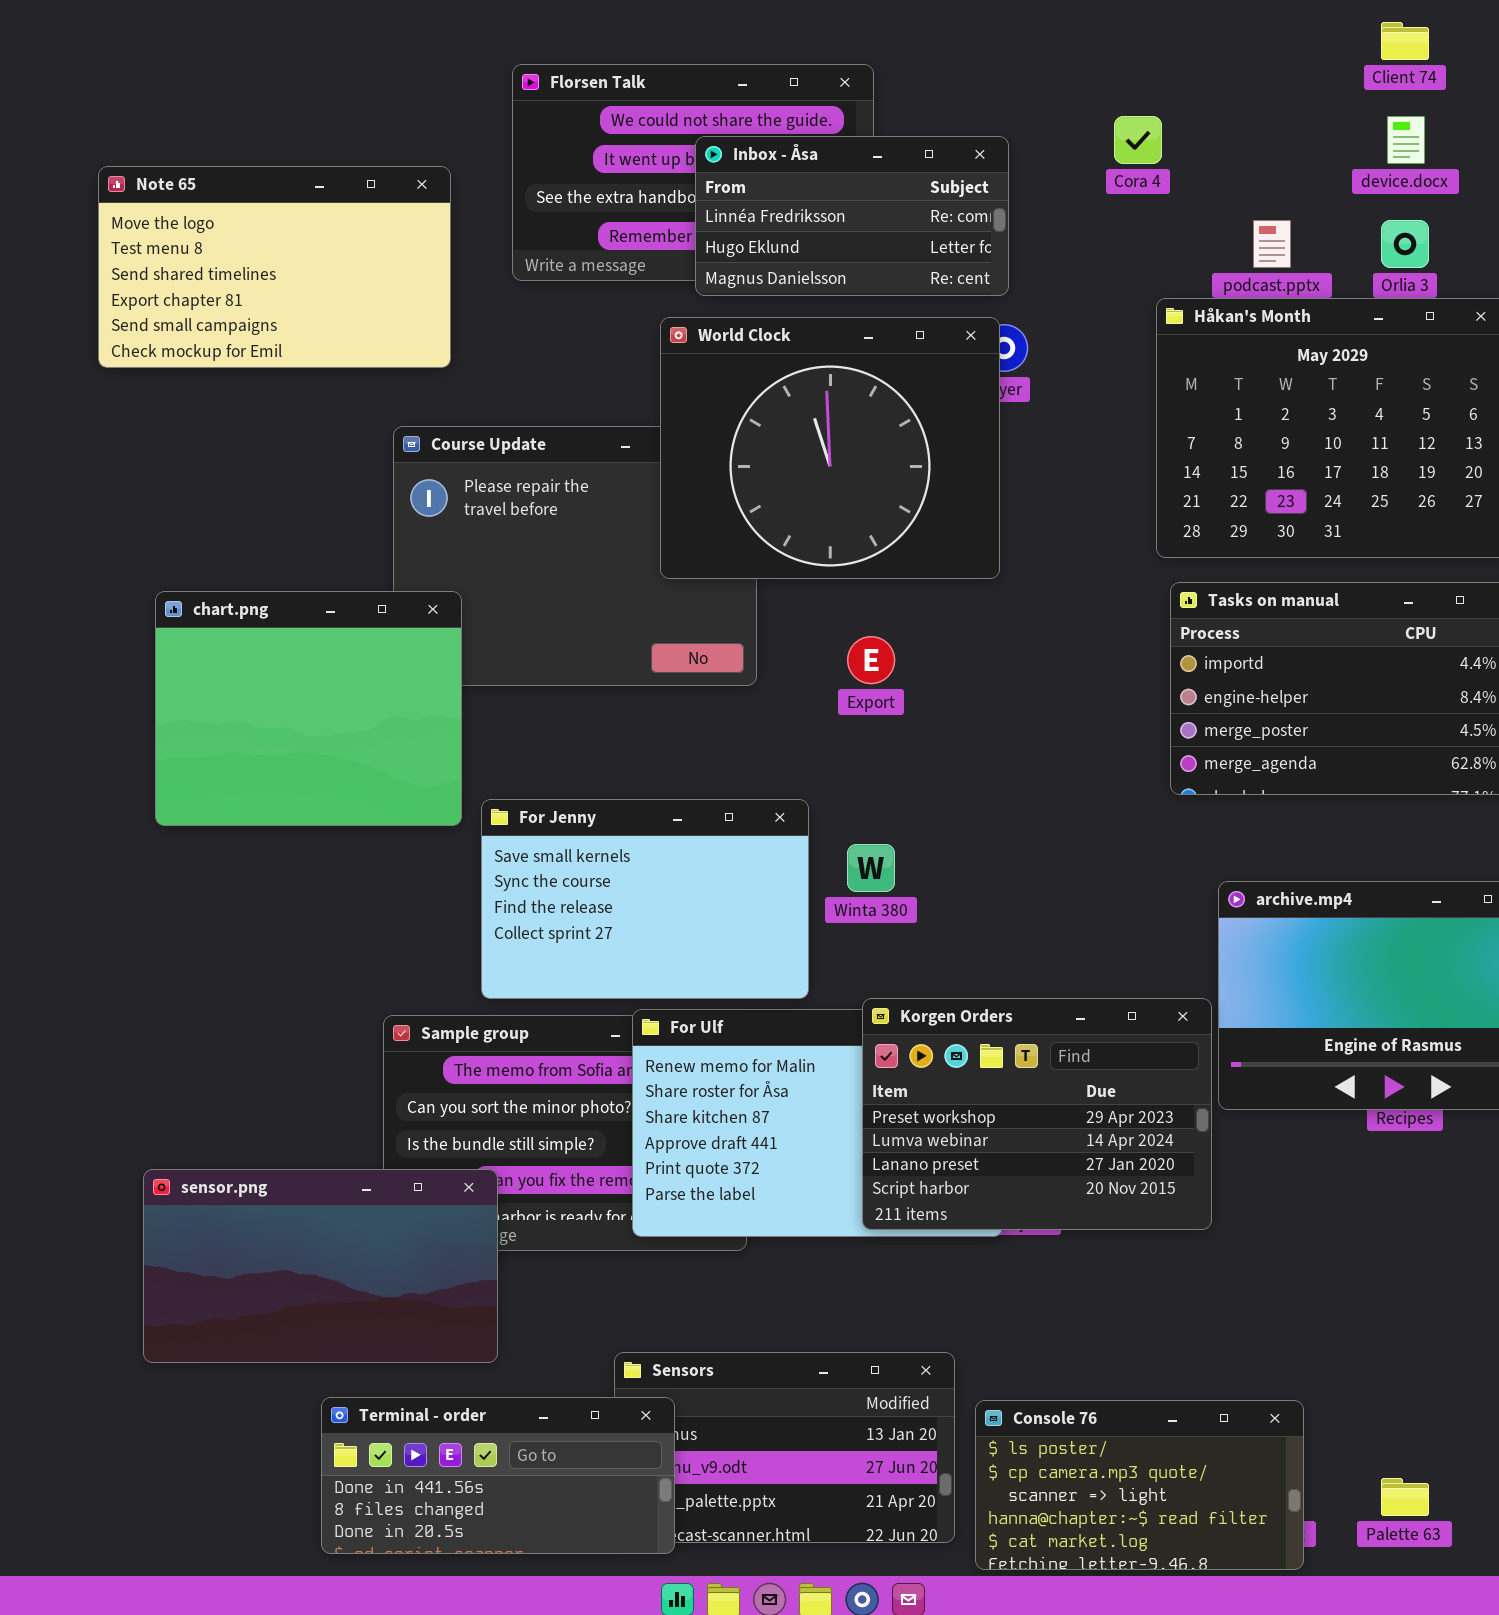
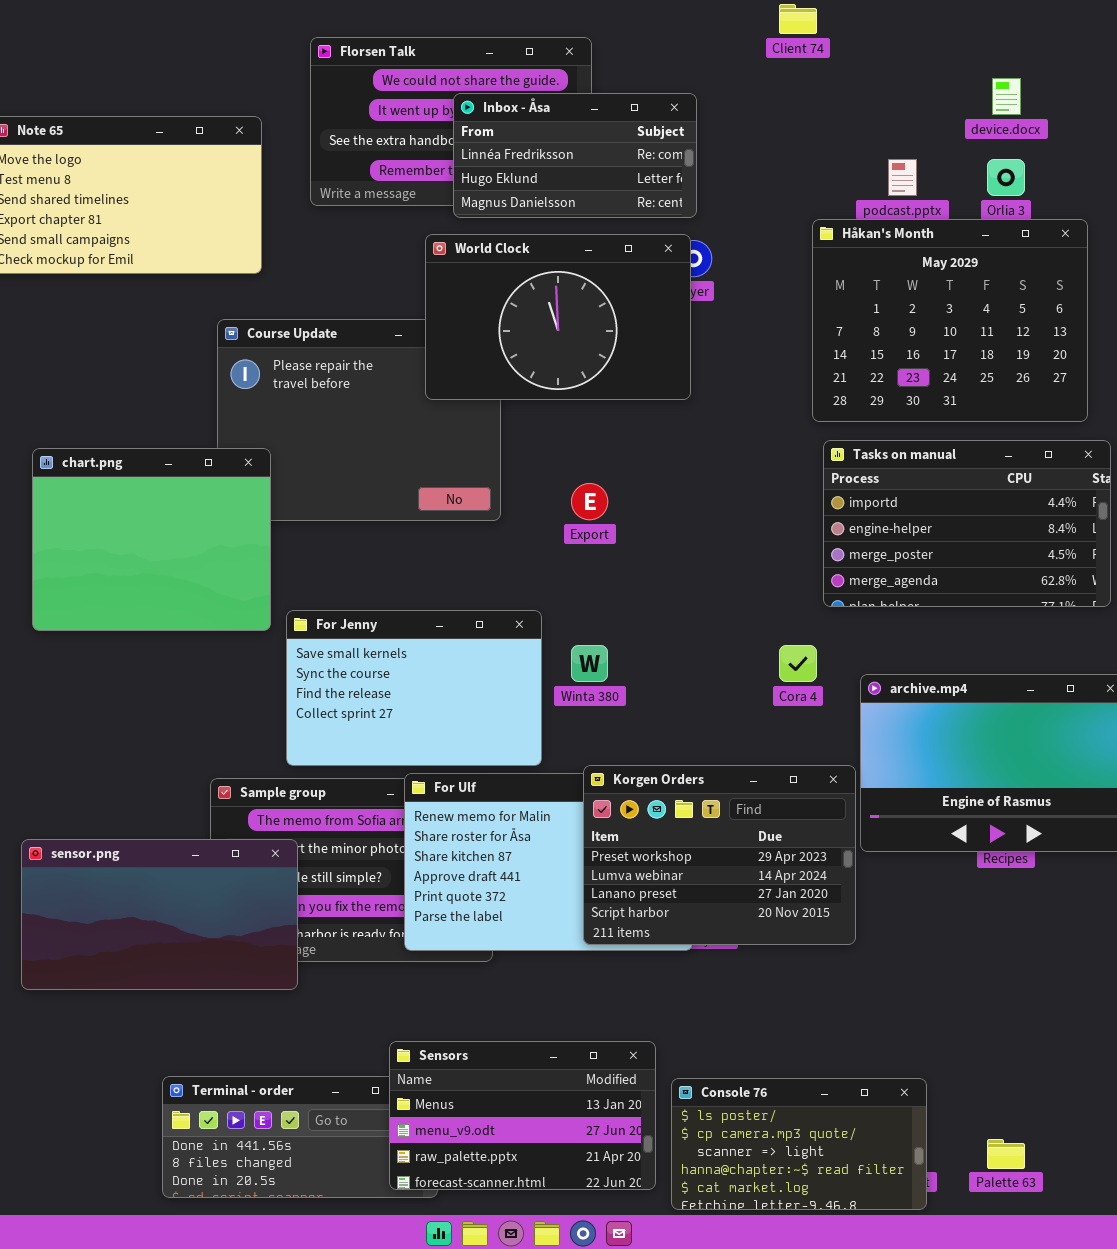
Client 74: [1381,22,1429,60] -> [779,4,817,34], moved
Cora 4: [1114,116,1162,164] -> [779,645,817,682], moved
World Clock: [660,317,1000,579] -> [425,234,691,400], resized
sensor.png: [143,1169,498,1363] -> [21,839,298,990], moved
Sensors: [614,1352,955,1543] -> [389,1041,656,1190], raised

